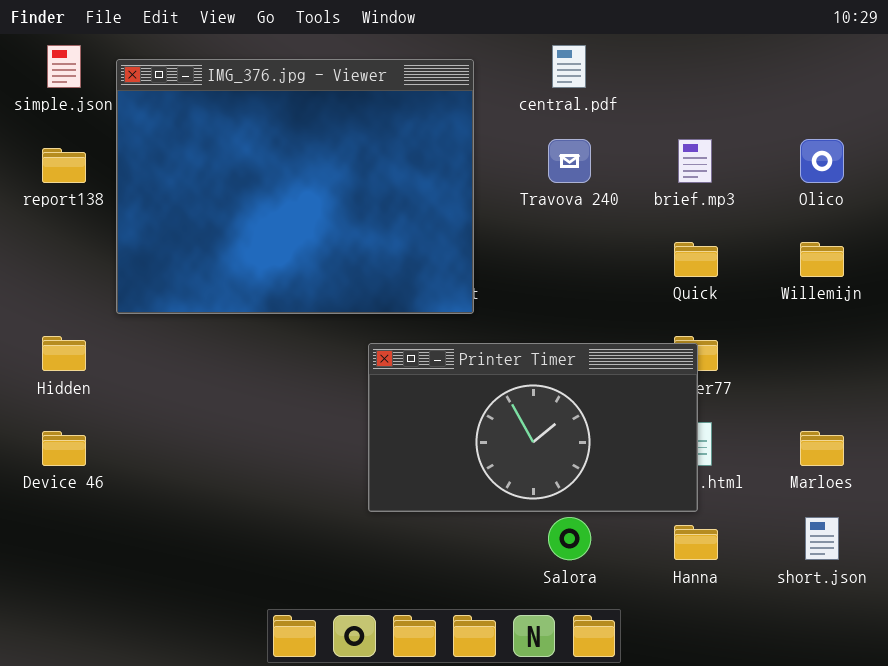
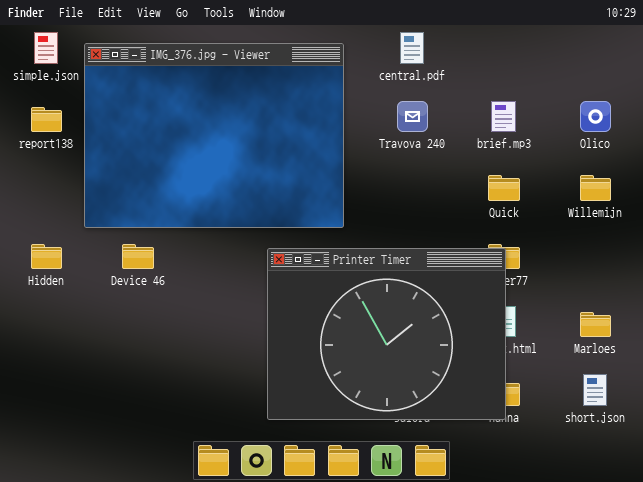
Printer Timer: [368,343,698,512] -> [267,248,506,420], resized
Device 46: [42,431,86,466] -> [122,244,154,269], moved

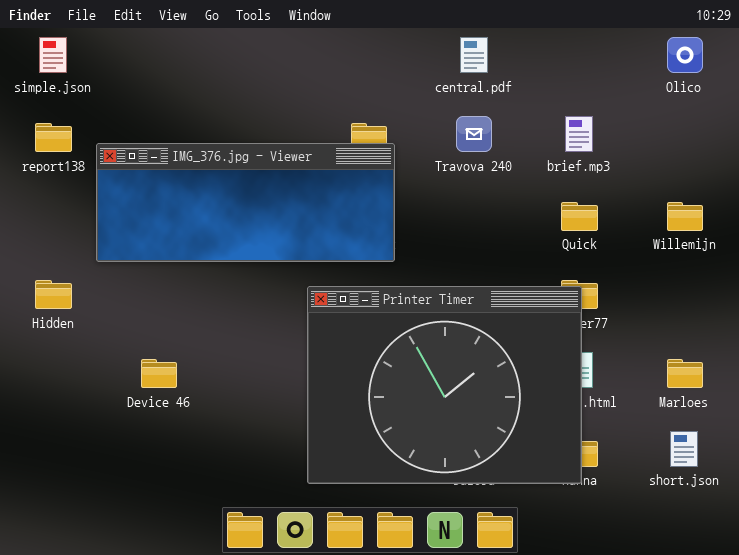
IMG_376.jpg - Viewer: [84,43,344,228] -> [96,143,395,262], resized
Olico: [580,101,611,132] -> [667,37,703,73], moved
Device 46: [122,244,154,269] -> [141,359,177,388], moved

